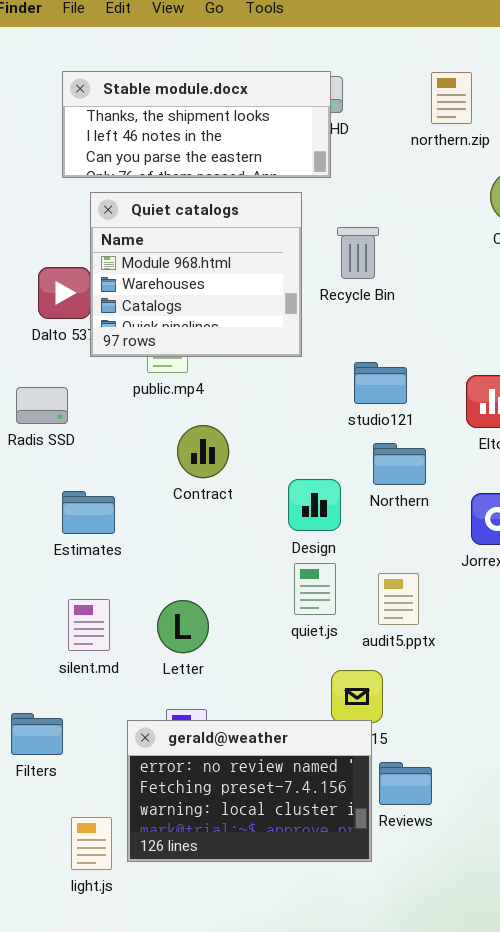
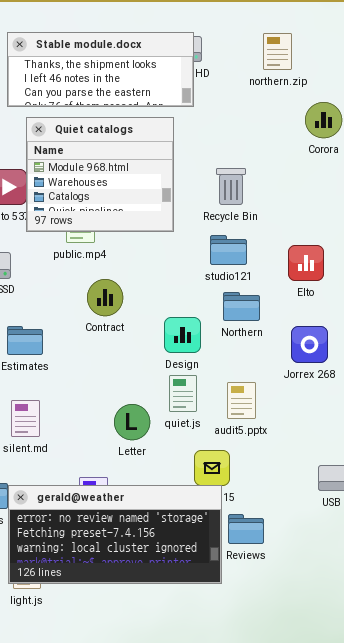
Recycle Bin: [337,227,379,279] -> [216,168,246,205], moved
Letter: [157,600,209,653] -> [114,404,150,440], moved
gerald@weather: [127,720,372,862] -> [8,485,222,584], resized

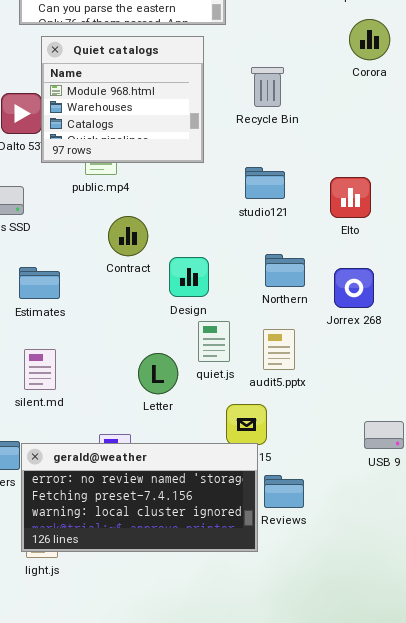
Recycle Bin: [216,168,246,205] -> [251,67,284,107], moved
Northern: [223,292,260,321] -> [265,254,305,287], moved
Design: [164,317,201,353] -> [169,257,209,297], moved

